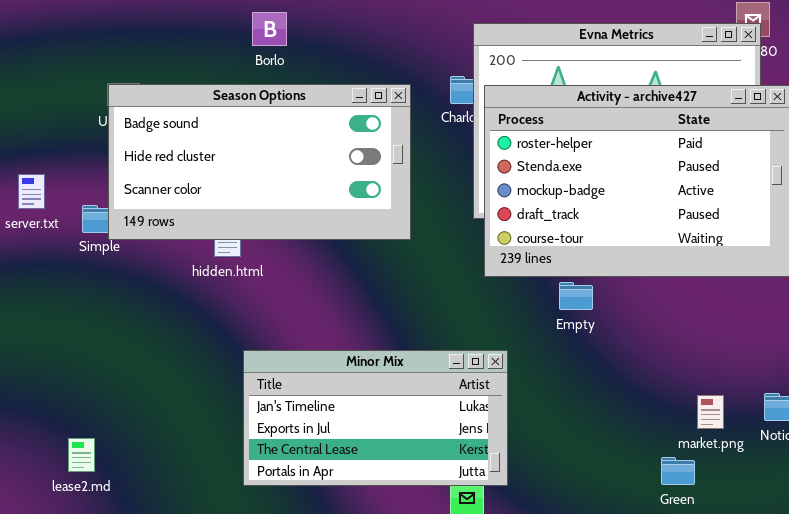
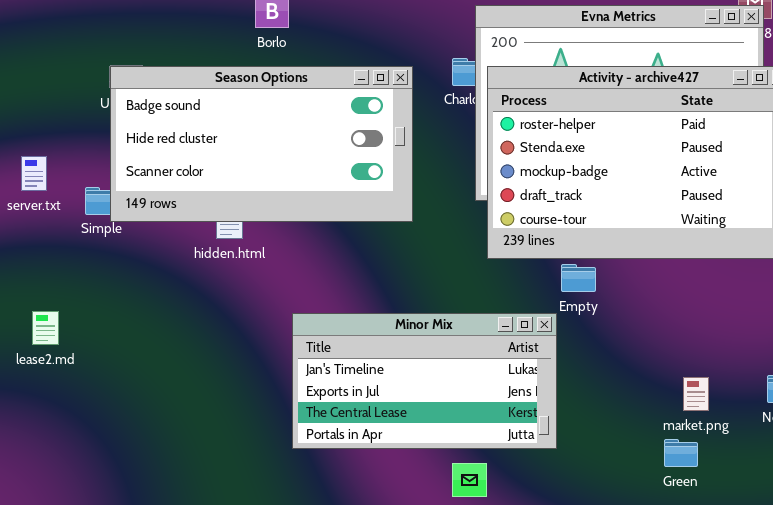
Minor Mix: [243,350,508,486] -> [292,313,557,449], moved
market.png: [697,395,724,429] -> [683,377,709,411], moved
lease2.md: [68,438,95,472] -> [32,311,59,345], moved

